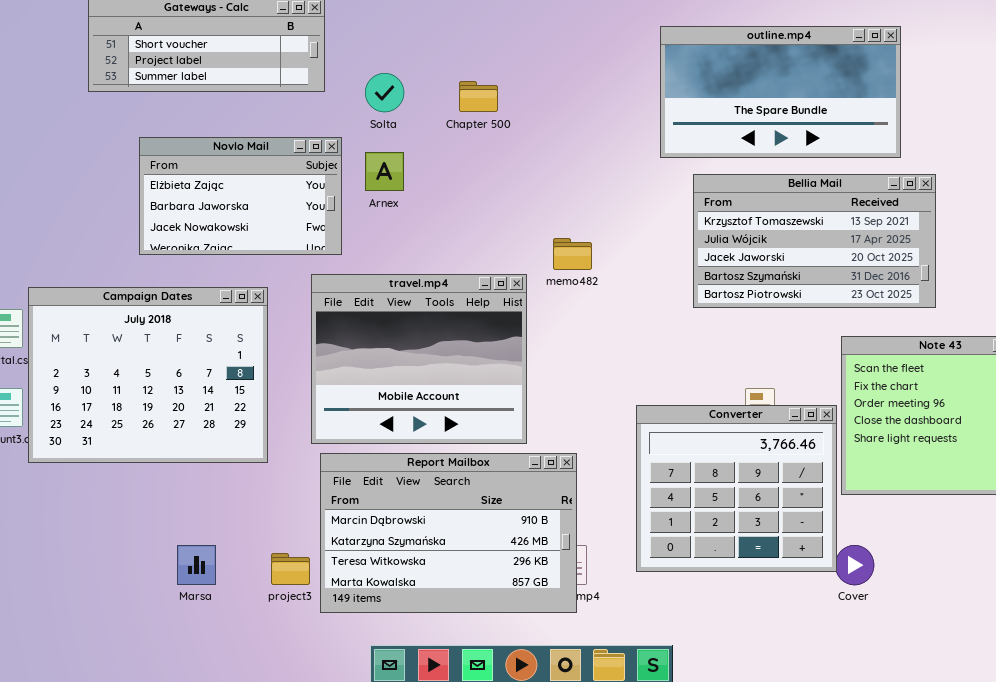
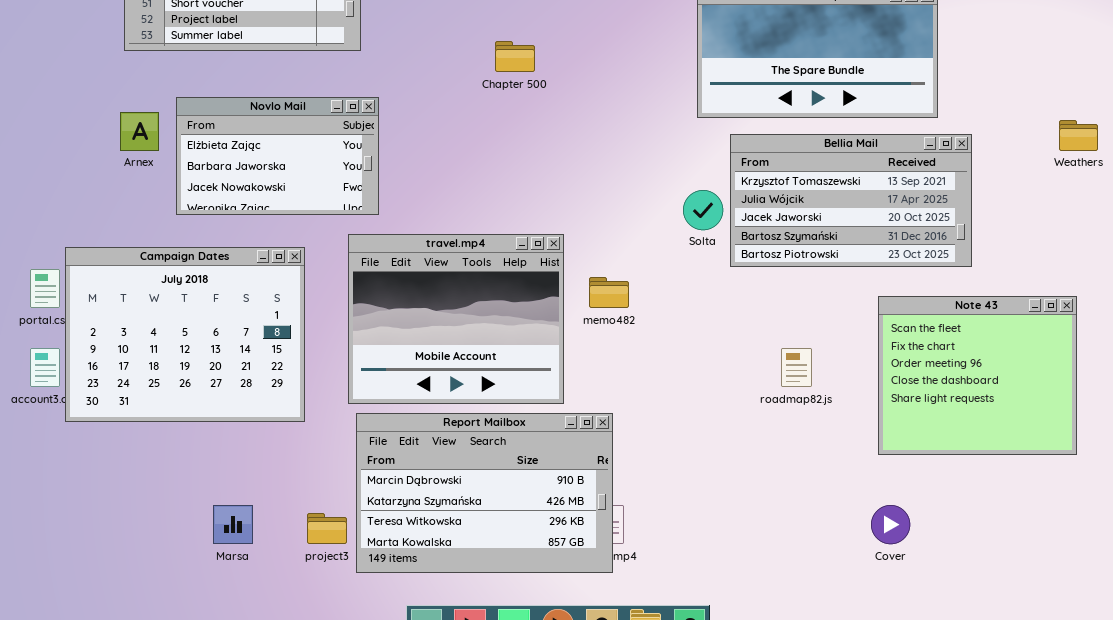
Solta: [365,73,404,112] -> [683,190,723,230], moved
Arnex: [365,152,404,191] -> [120,112,159,151], moved
memo482: [553,238,592,270] -> [589,277,629,308], moved
Converter: [636,405,837,572] -> none, closed

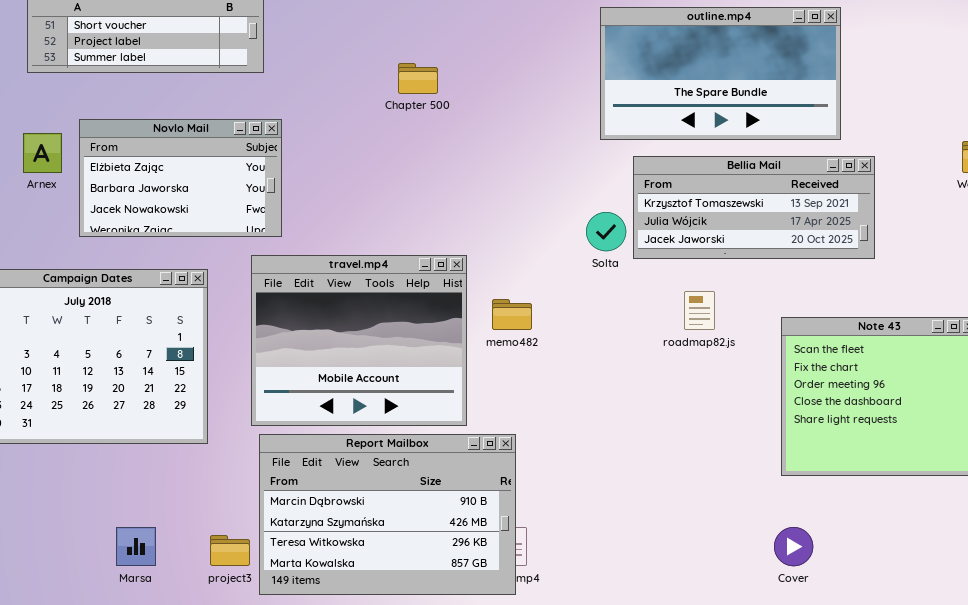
Bellia Mail: [730,134,972,267] -> [633,156,875,259], resized
roadmap82.js: [781,348,812,387] -> [684,291,715,330], moved

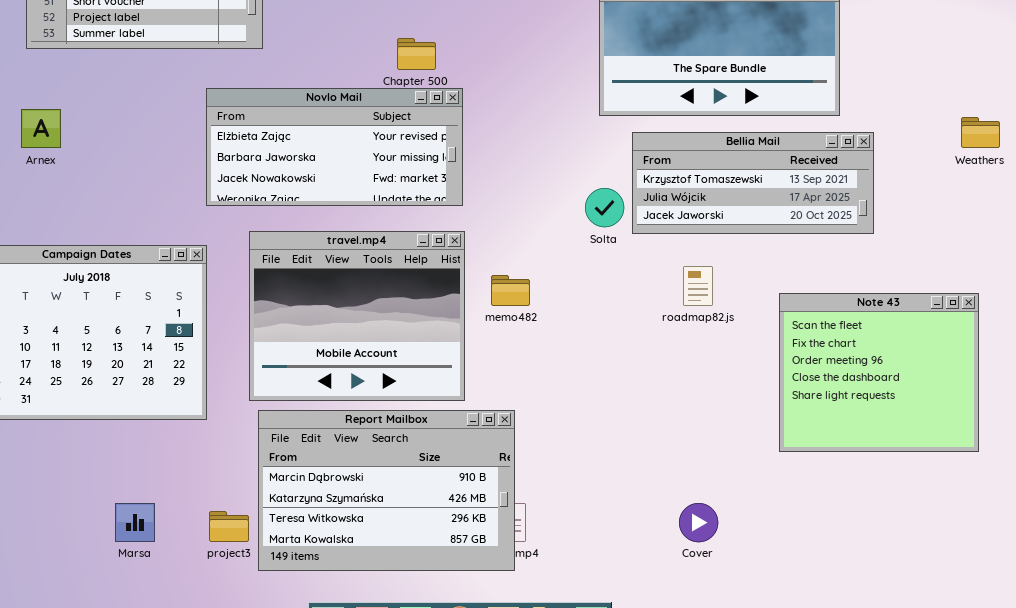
Novlo Mail: [79,119,282,237] -> [206,88,463,206], moved, resized
Cover: [774,527,813,566] -> [679,503,718,542], moved

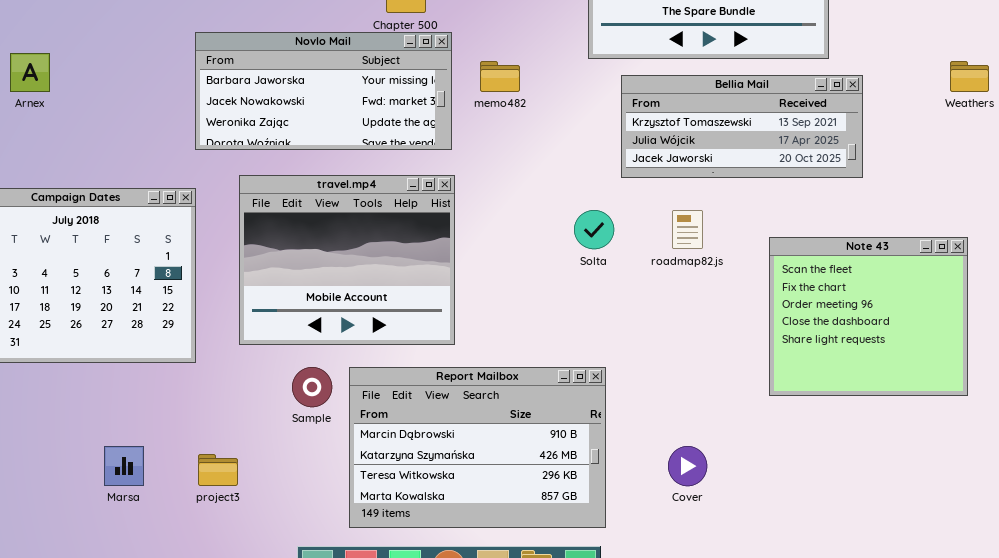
Novlo Mail: [206,88,463,206] -> [195,32,452,150], scrolled down 1 row
Solta: [585,188,624,227] -> [574,210,614,249], moved
memo482: [491,275,530,306] -> [480,61,520,92], moved
Report Mailbox: [258,410,515,571] -> [349,367,606,528], moved

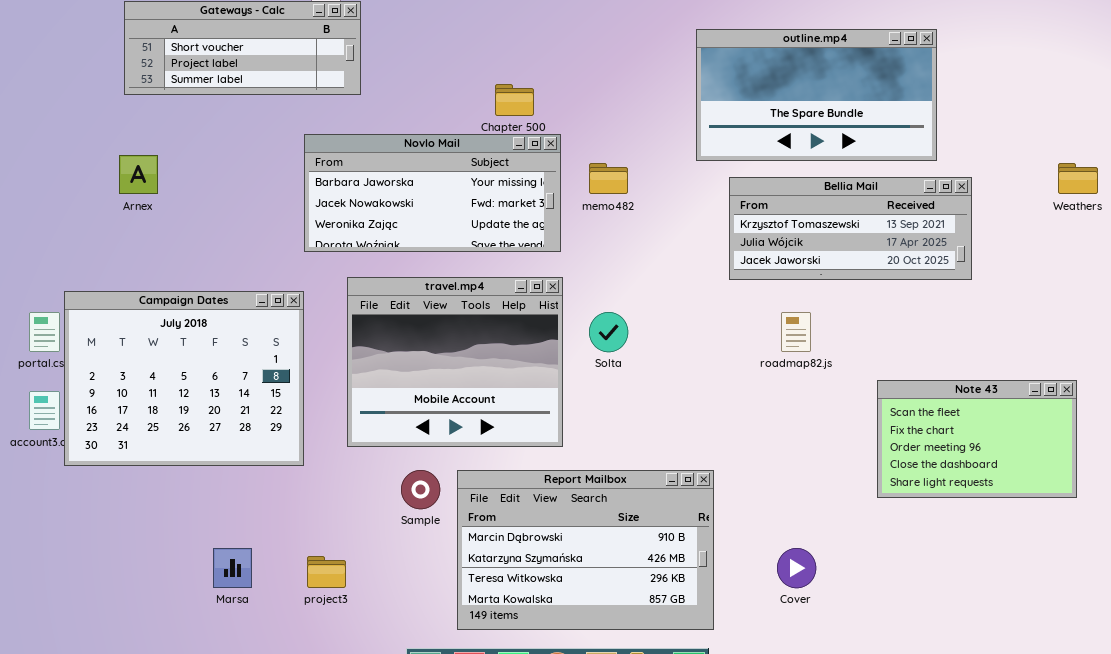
Solta: [574,210,614,249] -> [589,312,628,352], moved
Note 43: [769,237,968,396] -> [877,380,1077,498], resized

